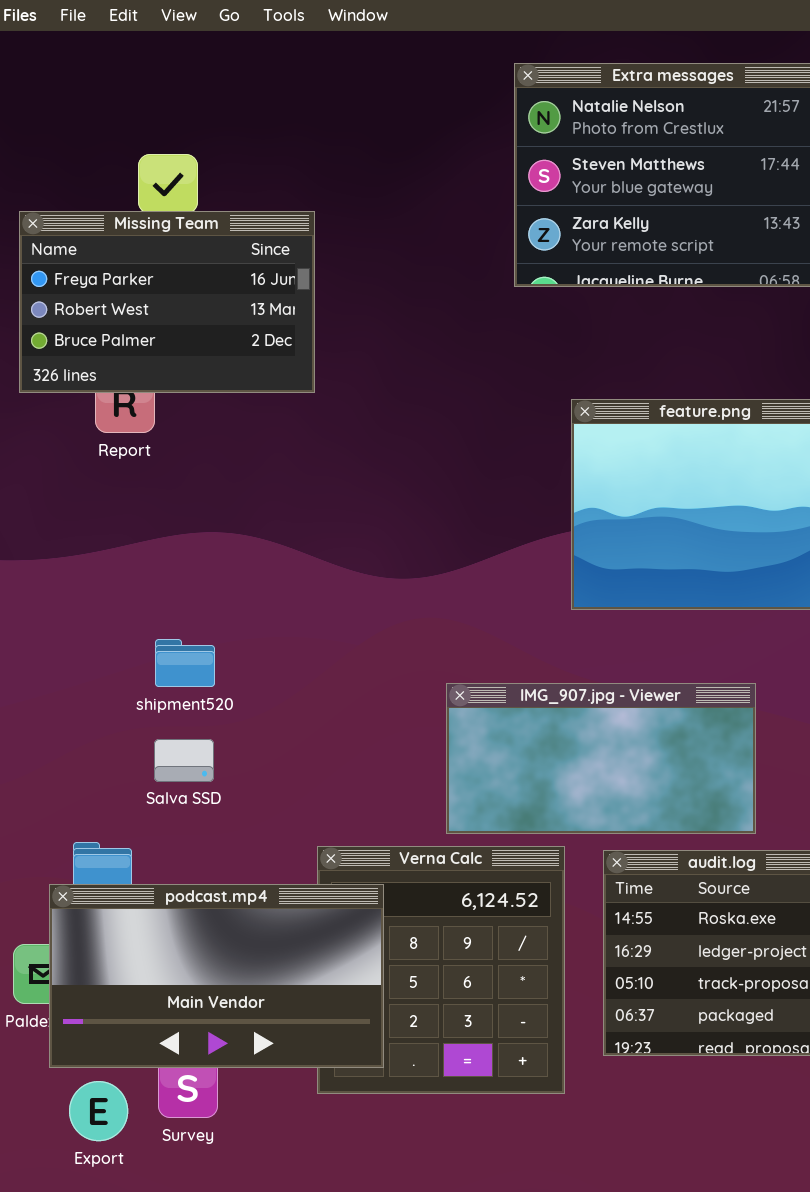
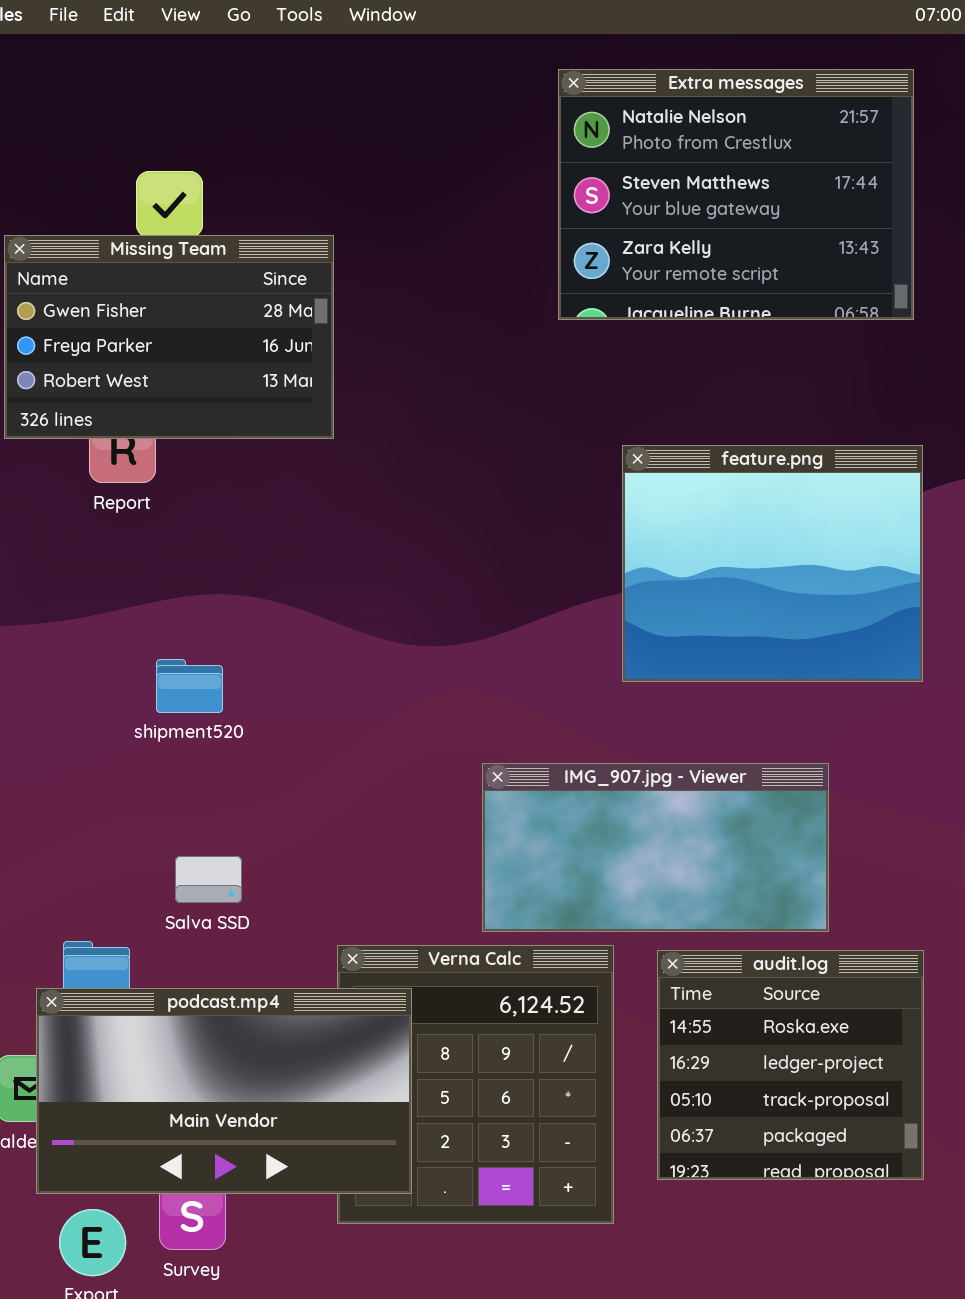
Missing Team: [19,211,315,393] -> [4,235,334,439], scrolled up 1 row
shipment520: [155,639,215,687] -> [156,659,223,713], moved
Salva SSD: [154,739,214,782] -> [175,856,242,903], moved

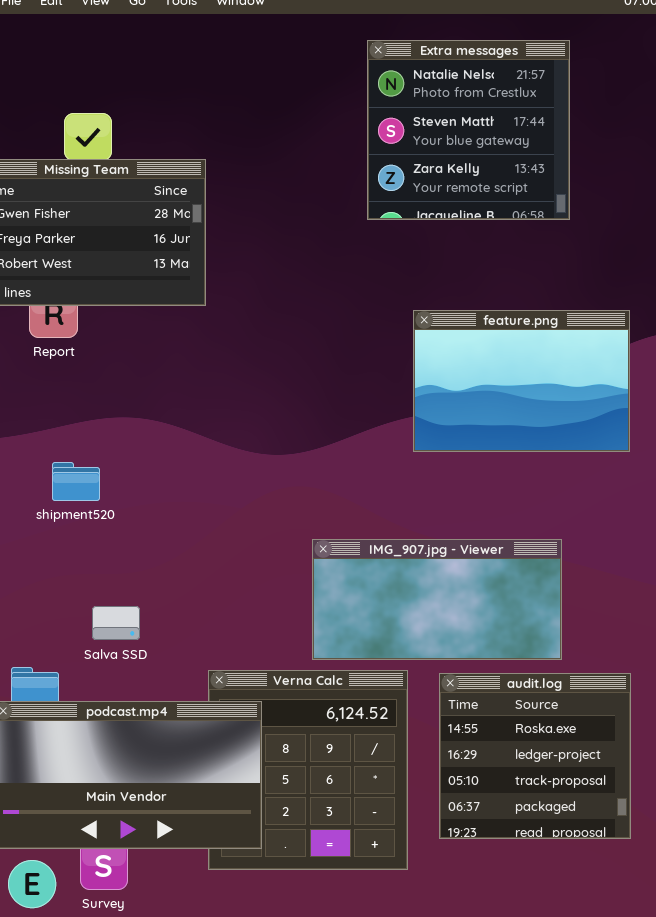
Extra messages: [558,69,914,320] -> [367,40,570,220], resized
feature.png: [622,445,923,682] -> [413,310,630,452], resized
shipment520: [156,659,223,713] -> [52,462,100,501], moved

